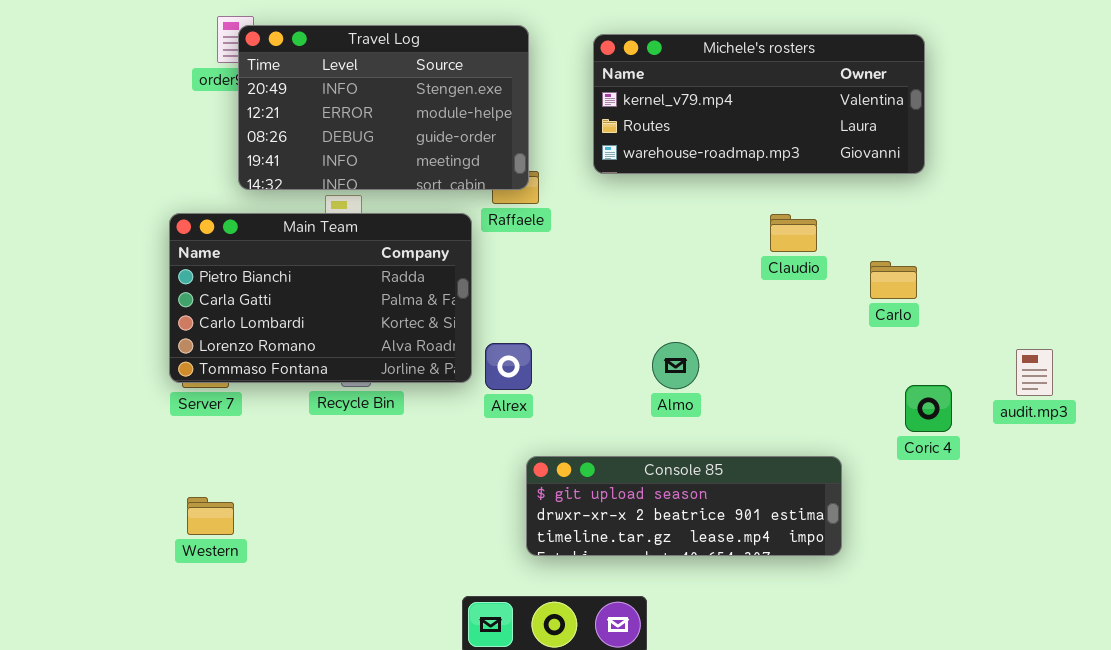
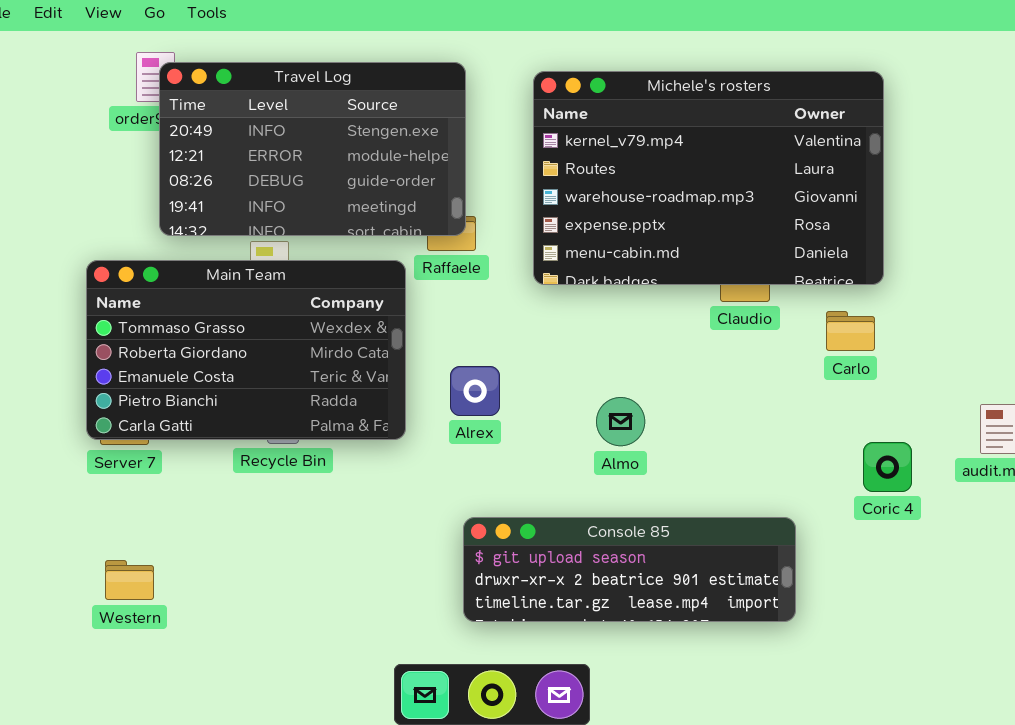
Michele's rosters: [593,34,925,174] -> [533,71,884,285], resized
Main Team: [169,213,472,383] -> [86,260,406,440], scrolled up 3 rows
Alrex: [485,343,532,390] -> [450,366,500,416], moved

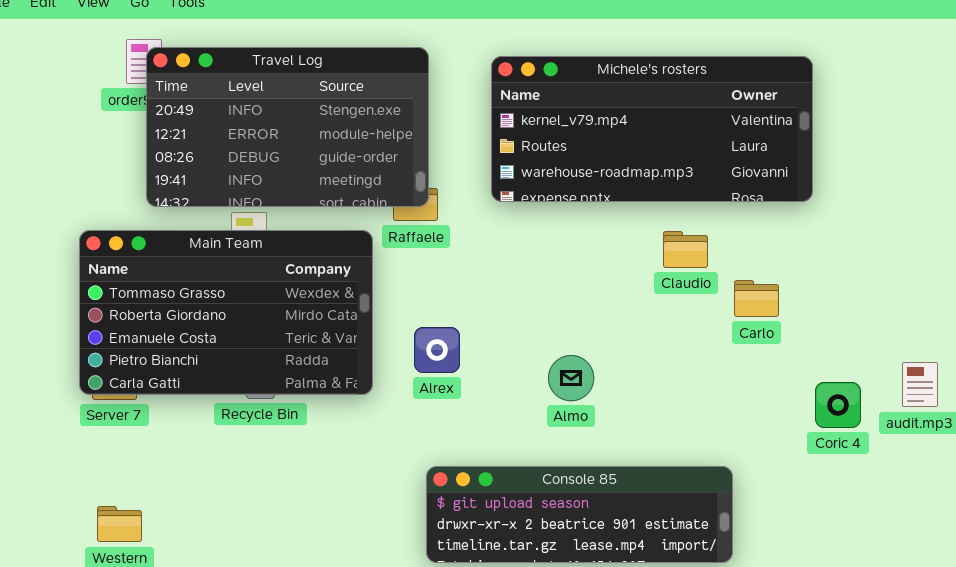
Michele's rosters: [533,71,884,285] -> [491,56,813,202], resized
Carlo: [826,311,875,351] -> [734,280,779,317], moved
Coric 4: [863,442,912,492] -> [815,382,861,428], moved

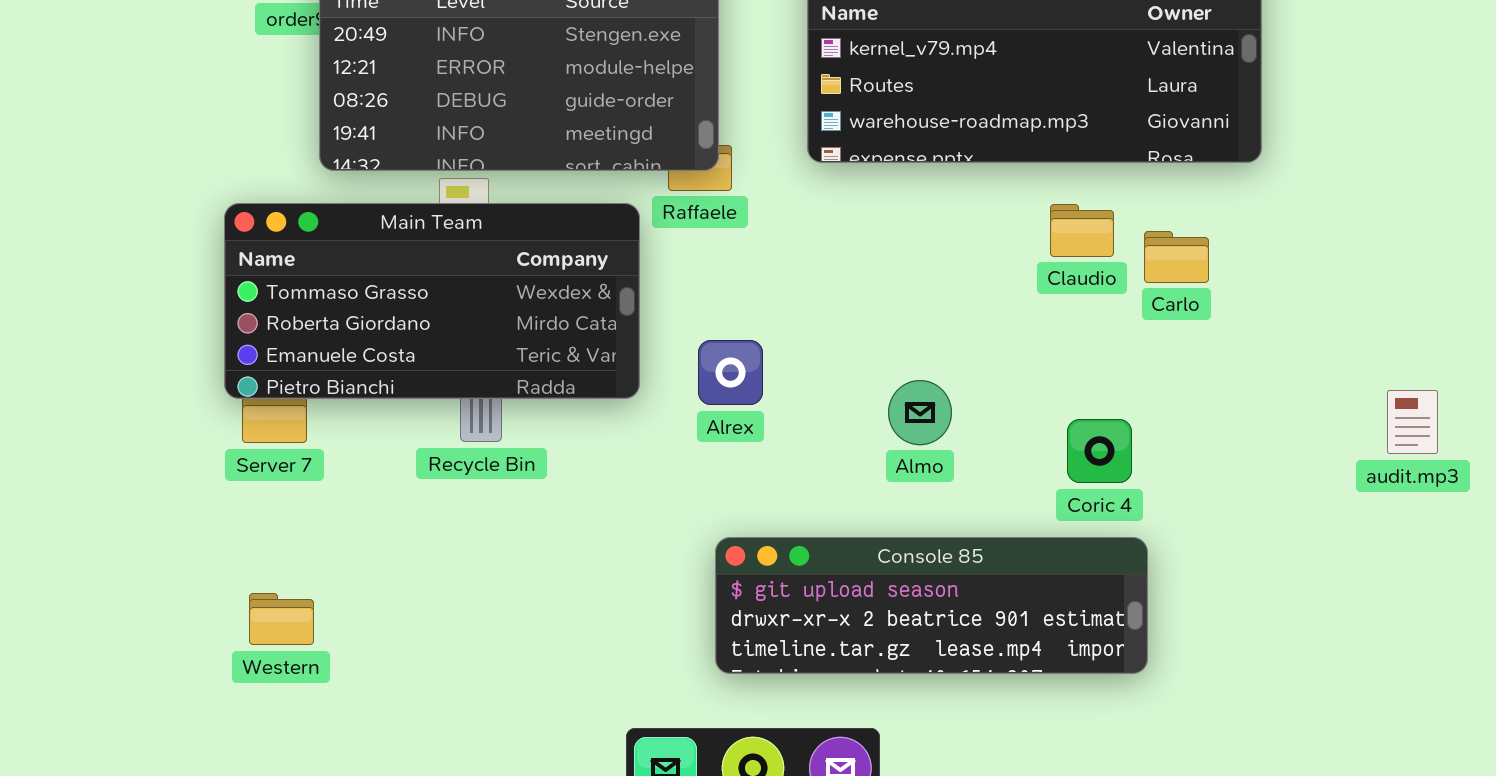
Main Team: [79,230,373,395] -> [224,203,640,399], resized
Carlo: [734,280,779,317] -> [1144,231,1209,283], moved
Coric 4: [815,382,861,428] -> [1067,419,1132,483], moved

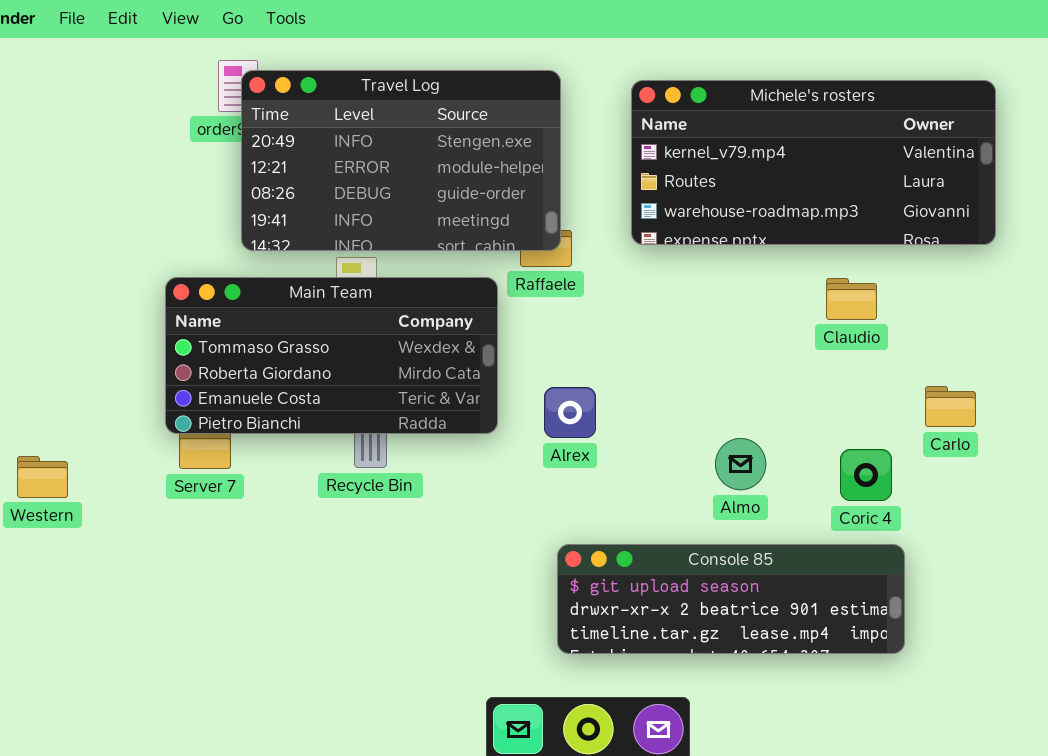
Carlo: [1144,231,1209,283] -> [925,386,976,427], moved
Almo: [888,380,952,445] -> [715,438,766,490], moved
Western: [249,593,314,645] -> [17,456,68,498], moved

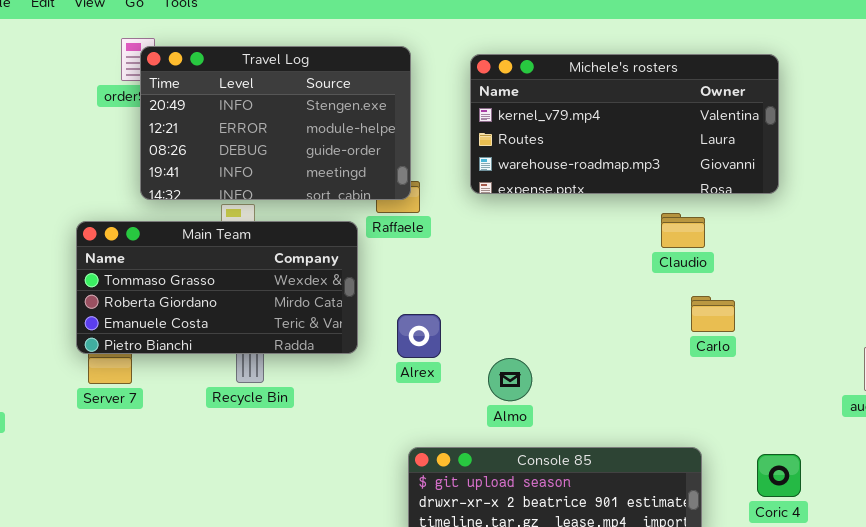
Claudio: [826,278,877,320] -> [661,213,705,248], moved
Carlo: [925,386,976,427] -> [691,296,735,332], moved
Almo: [715,438,766,490] -> [488,358,532,401], moved
Coric 4: [840,449,892,501] -> [757,454,801,497], moved

